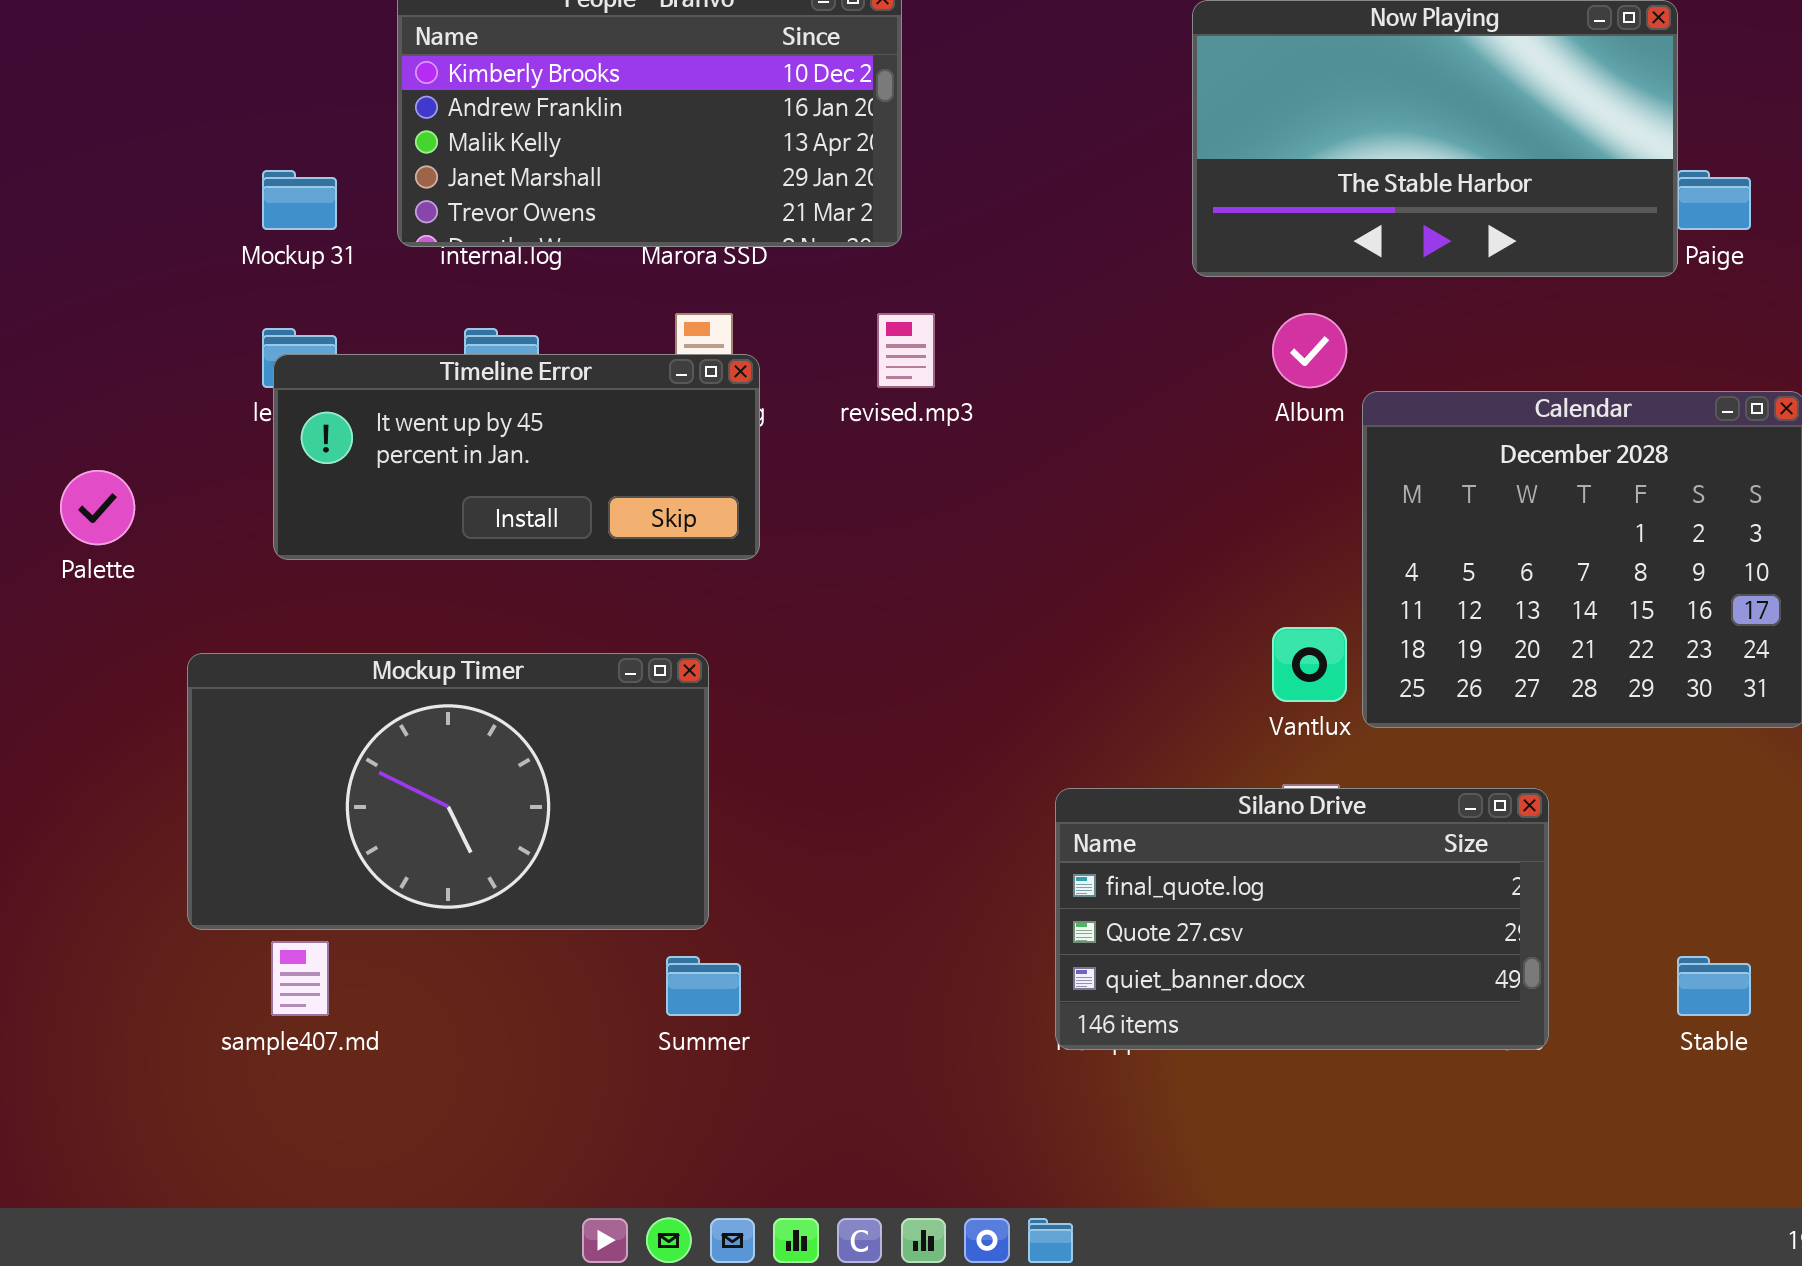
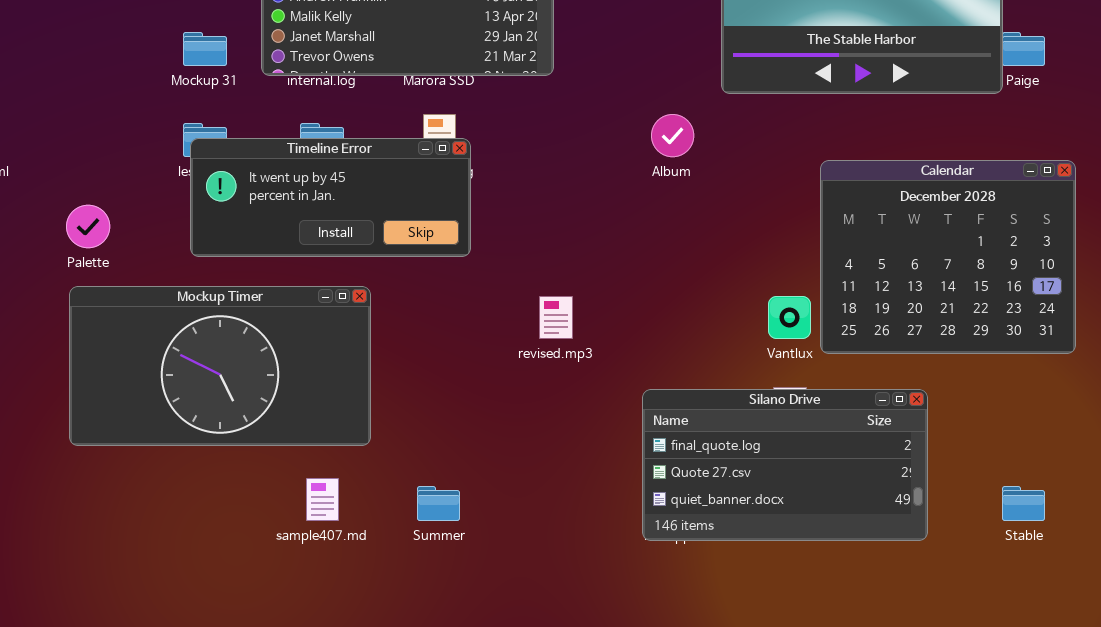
revised.mp3: [877,313,935,388] -> [539,296,573,339], moved
Album: [1272,313,1347,388] -> [651,114,694,157], moved
Mockup Timer: [187,653,709,930] -> [69,286,371,446], moved
sample407.md: [271,941,329,1016] -> [306,478,339,521], moved

